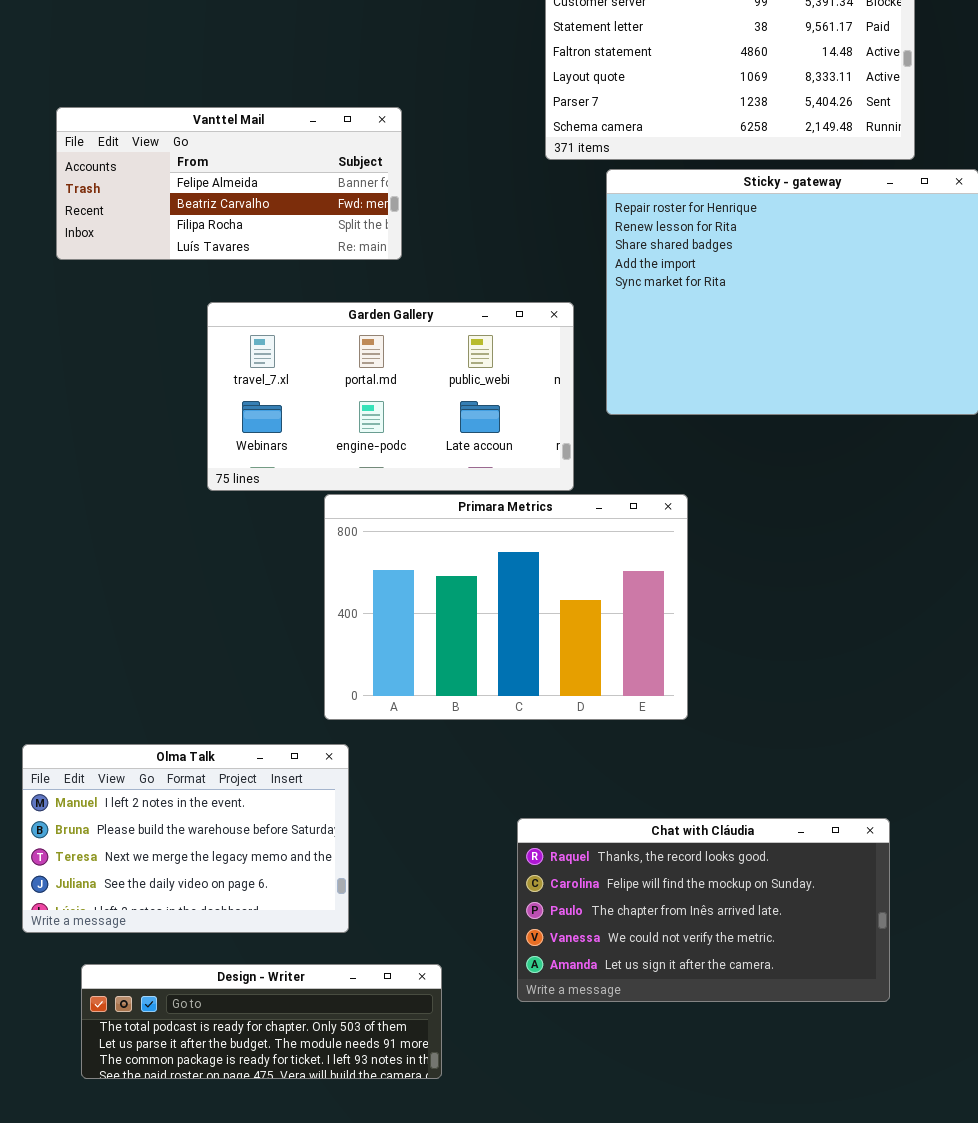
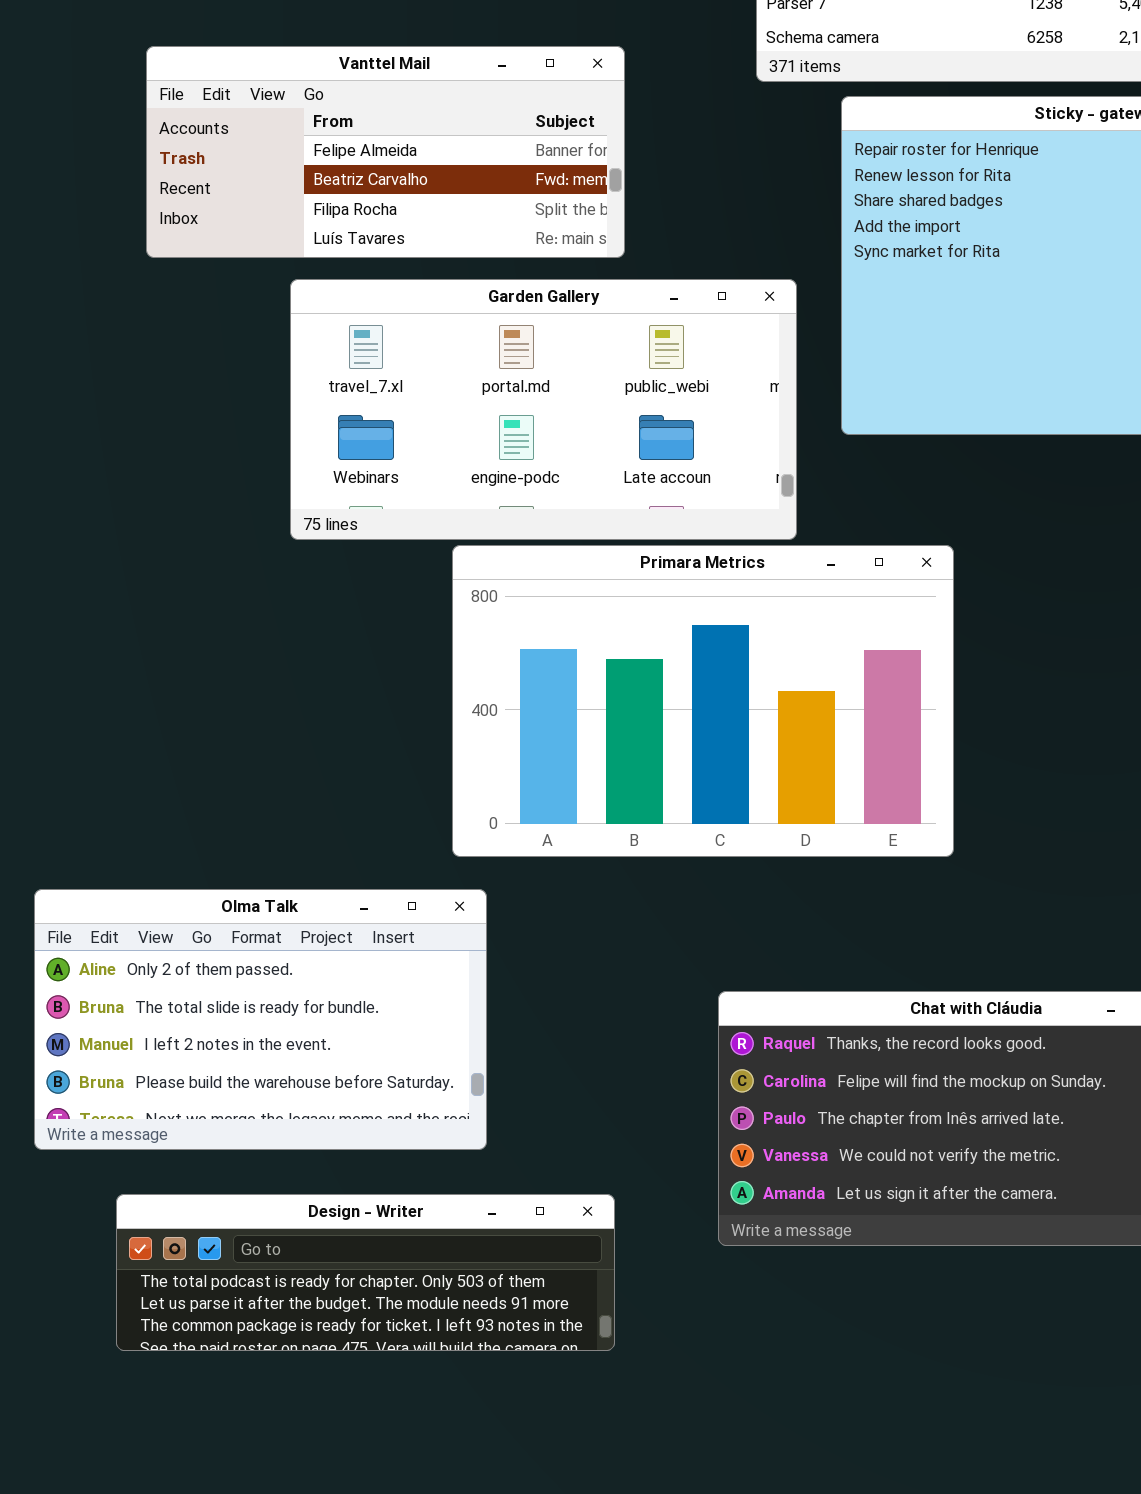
Vanttel Mail: [56,107,402,260] -> [146,46,625,258], moved
Olma Talk: [22,744,349,933] -> [34,889,487,1150], scrolled up 2 rows

